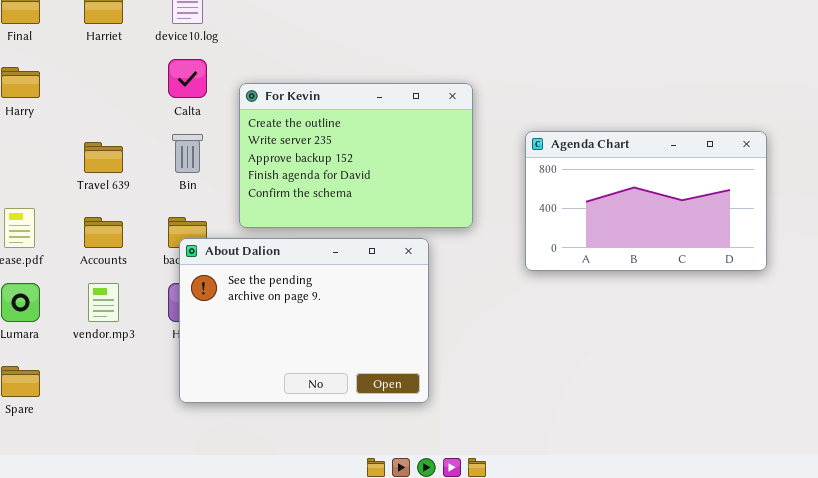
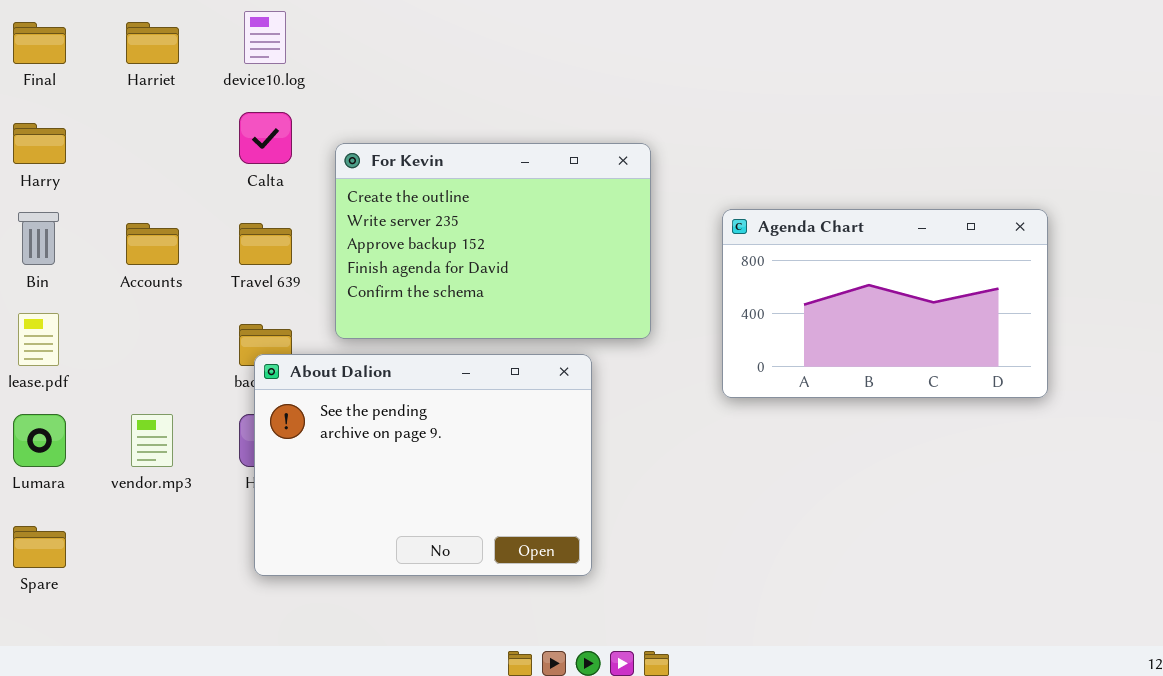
Bin: [172,134,203,173] -> [18,212,59,265], moved
Travel 639: [84,142,123,173] -> [239,223,292,265], moved
Accounts: [84,217,123,248] -> [126,223,179,265], moved

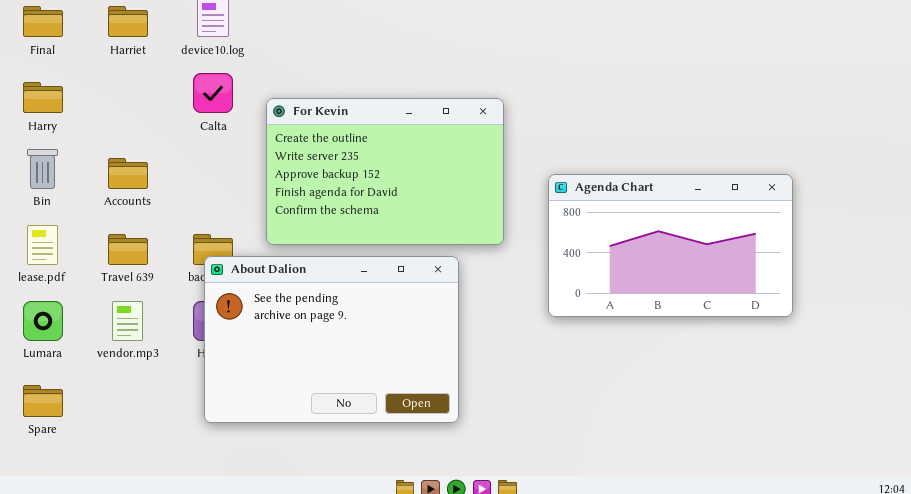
Agenda Chart: [722,209,1048,398] -> [548,174,793,317], moved
Travel 639: [239,223,292,265] -> [108,234,148,265], moved

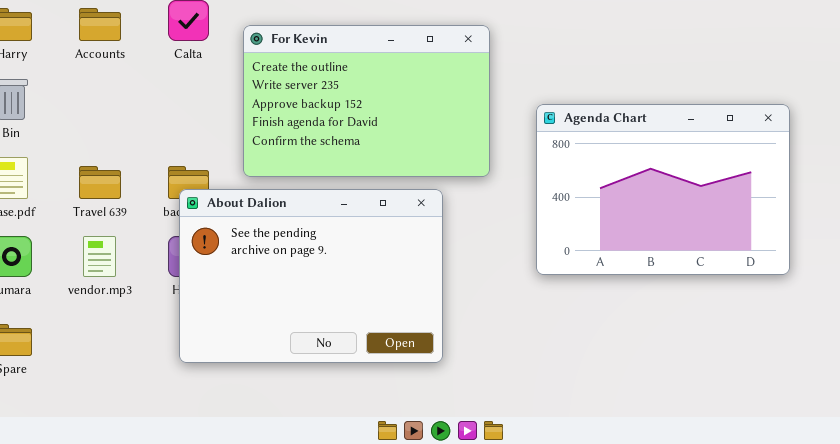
Accounts: [108,158,148,189] -> [79,8,121,41], moved
Agenda Chart: [548,174,793,317] -> [536,104,790,275], resized

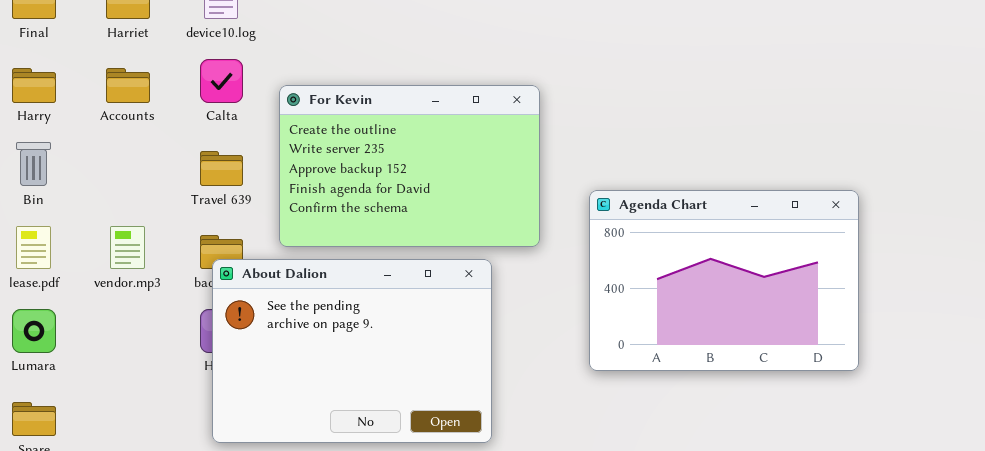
Agenda Chart: [536,104,790,275] -> [589,190,859,371], moved
Travel 639: [79,166,121,199] -> [200,151,243,186], moved
vendor.mp3: [83,236,116,277] -> [110,226,145,269], moved

